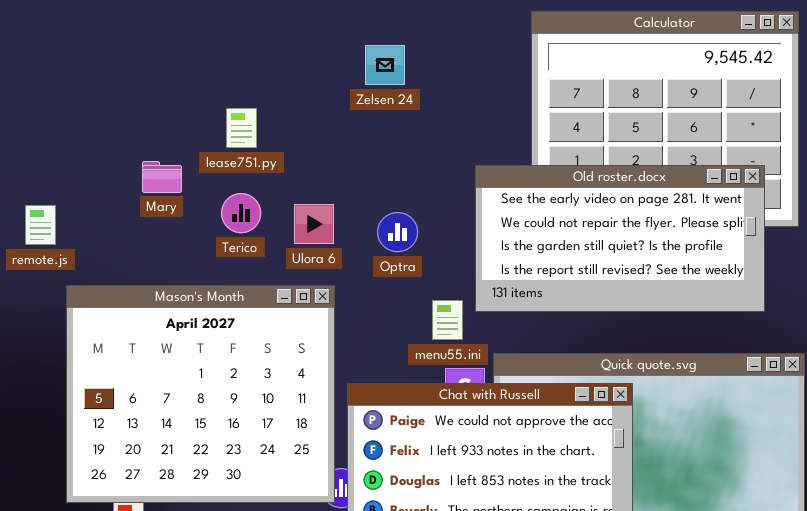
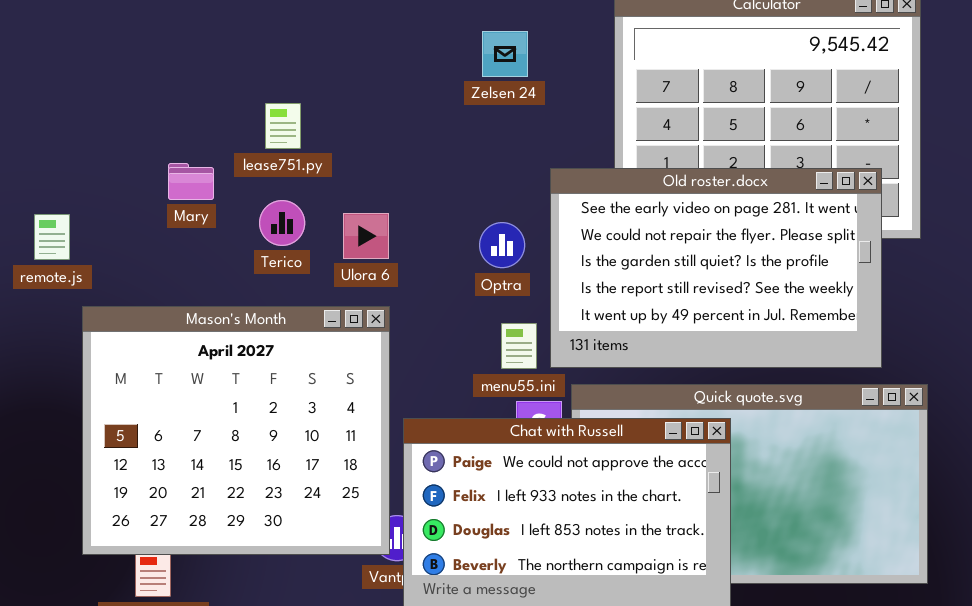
Zelsen 24: [365,45,405,85] -> [482,31,528,77], moved
Old roster.docx: [475,165,765,312] -> [550,168,882,368], resized
Optra: [377,212,418,252] -> [479,222,525,268], moved

